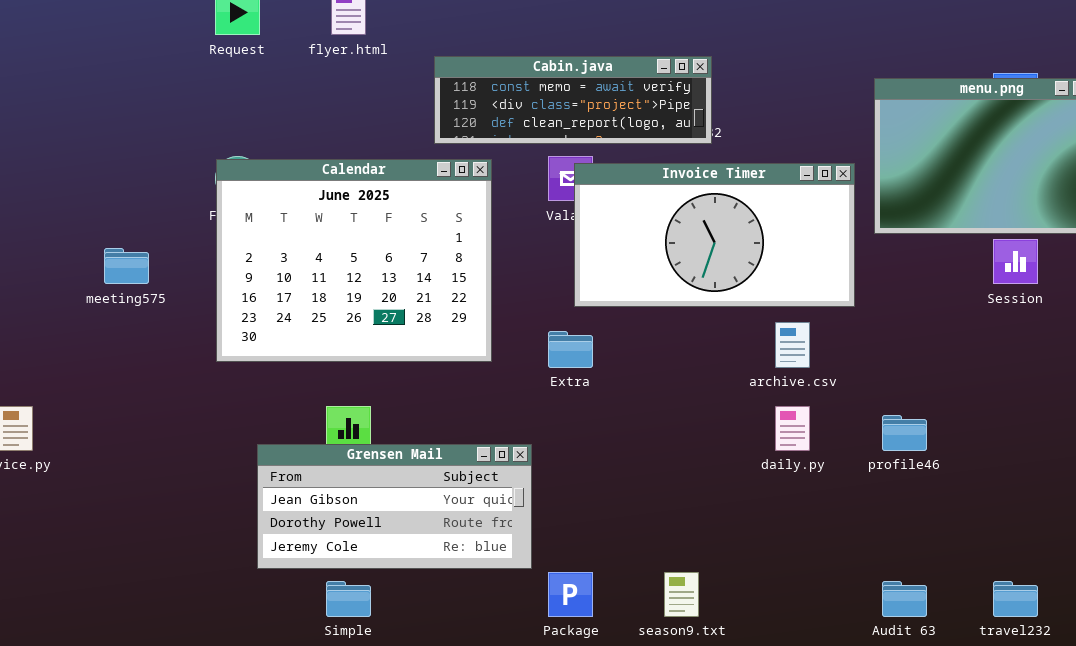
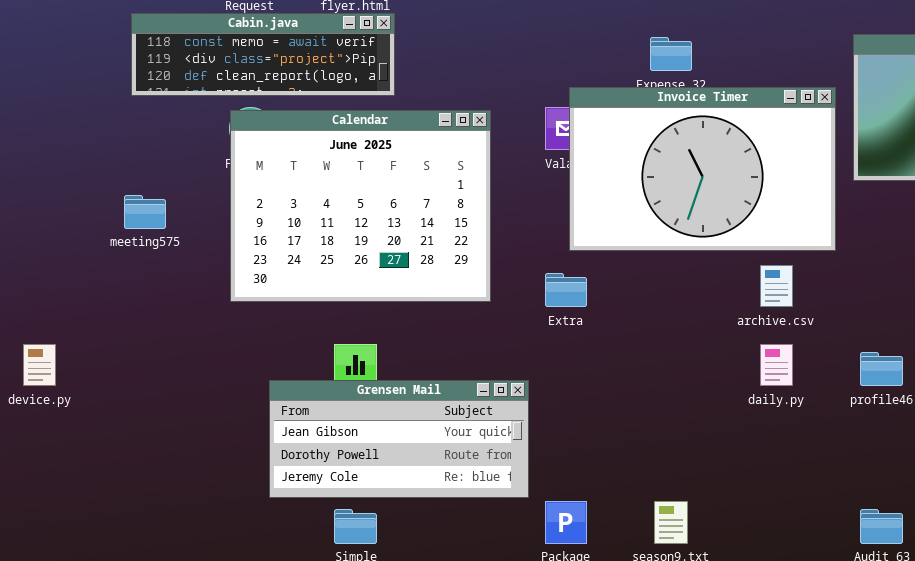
Cabin.java: [434,56,712,144] -> [131,13,395,96], moved
Invoice Timer: [574,163,855,307] -> [569,87,836,251], resized

